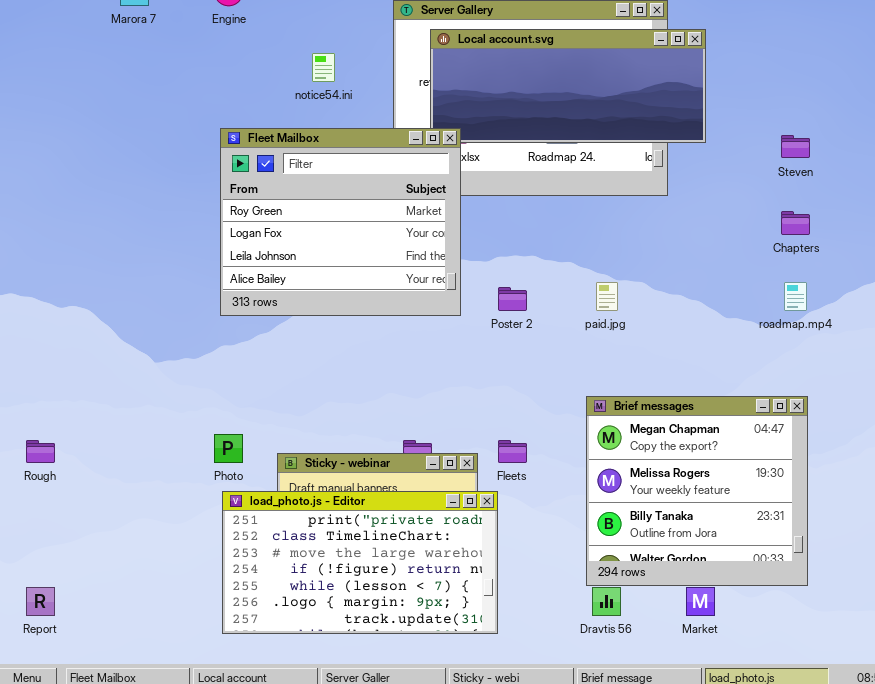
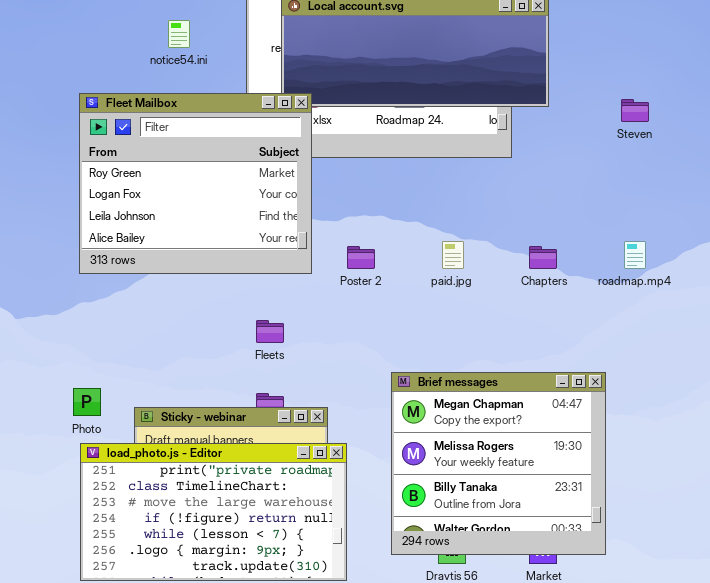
Chapters: [781,211,810,235] -> [529,246,557,269], moved
Brief messages: [586,396,808,586] -> [391,372,606,555], moved
Fleets: [498,440,527,463] -> [256,320,284,343], moved

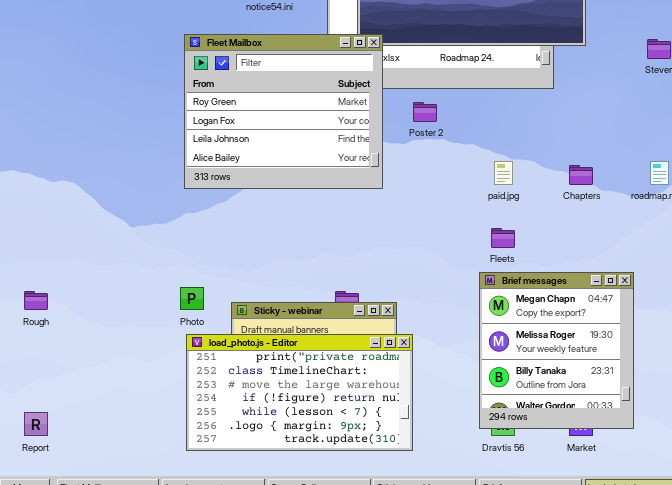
Poster 2: [347,246,375,269] -> [413,102,437,122], moved
Fleets: [256,320,284,343] -> [491,228,515,248], moved
Brief messages: [391,372,606,555] -> [479,272,634,429], resized

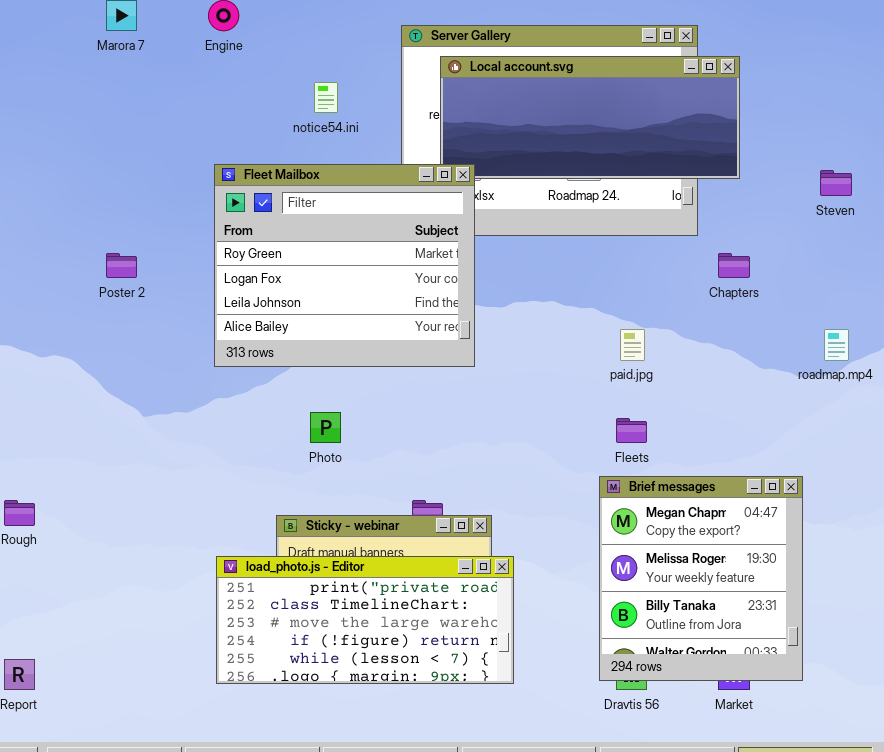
Poster 2: [413,102,437,122] -> [106,253,137,278], moved
Chapters: [569,165,593,185] -> [718,253,750,278], moved
Photo: [180,287,204,310] -> [310,412,341,443], moved
load_photo.js - Editor: [186,334,413,451] -> [216,556,514,684], resized

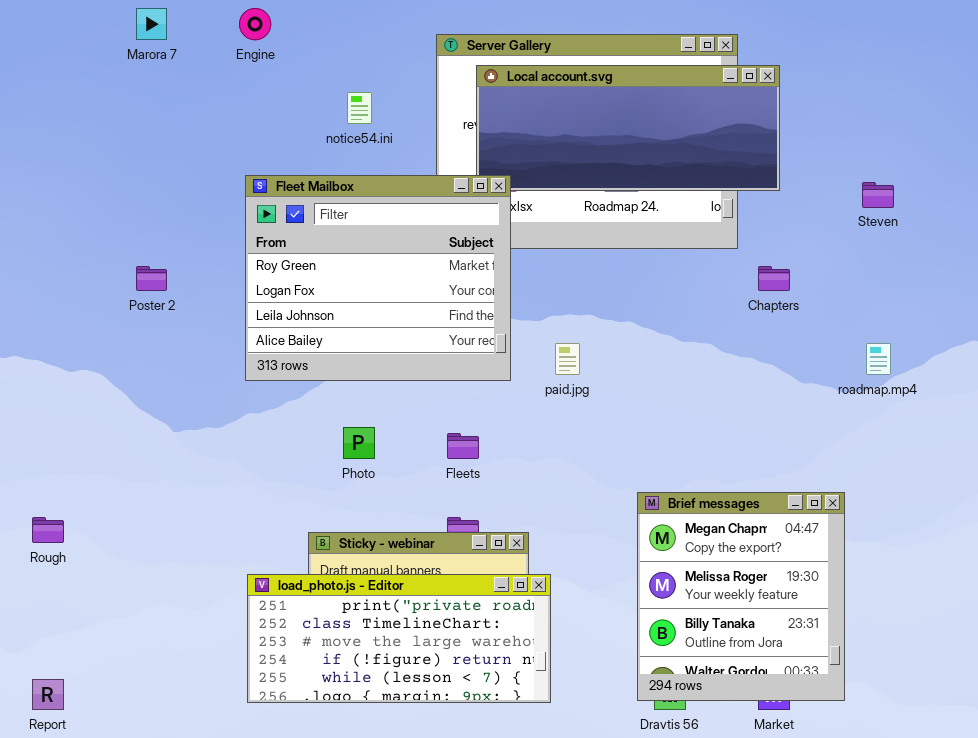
paid.jpg: [620,329,645,361] -> [555,343,580,375], moved
Fleets: [616,418,647,443] -> [447,433,479,459], moved

